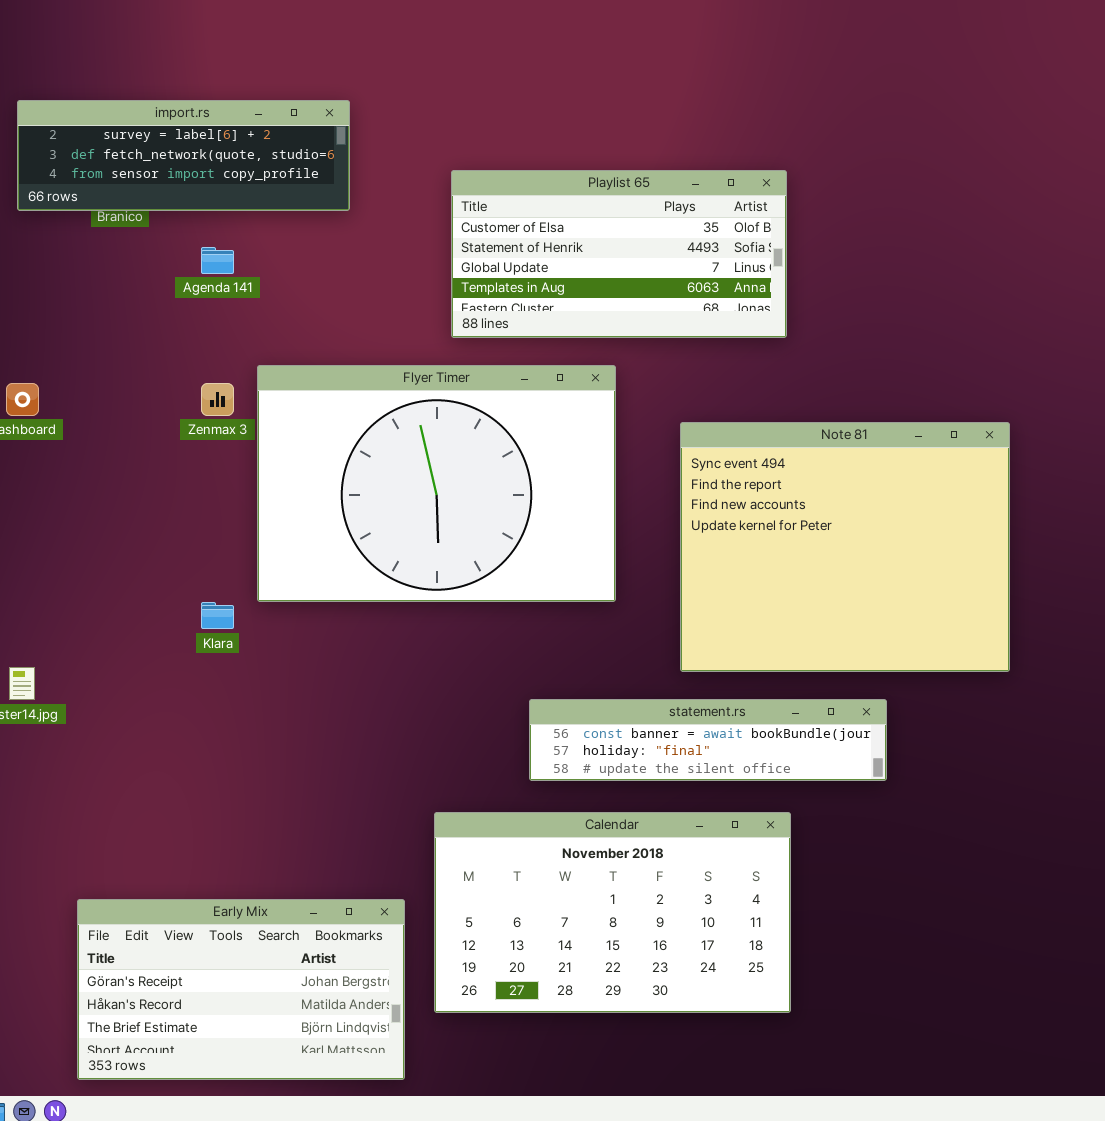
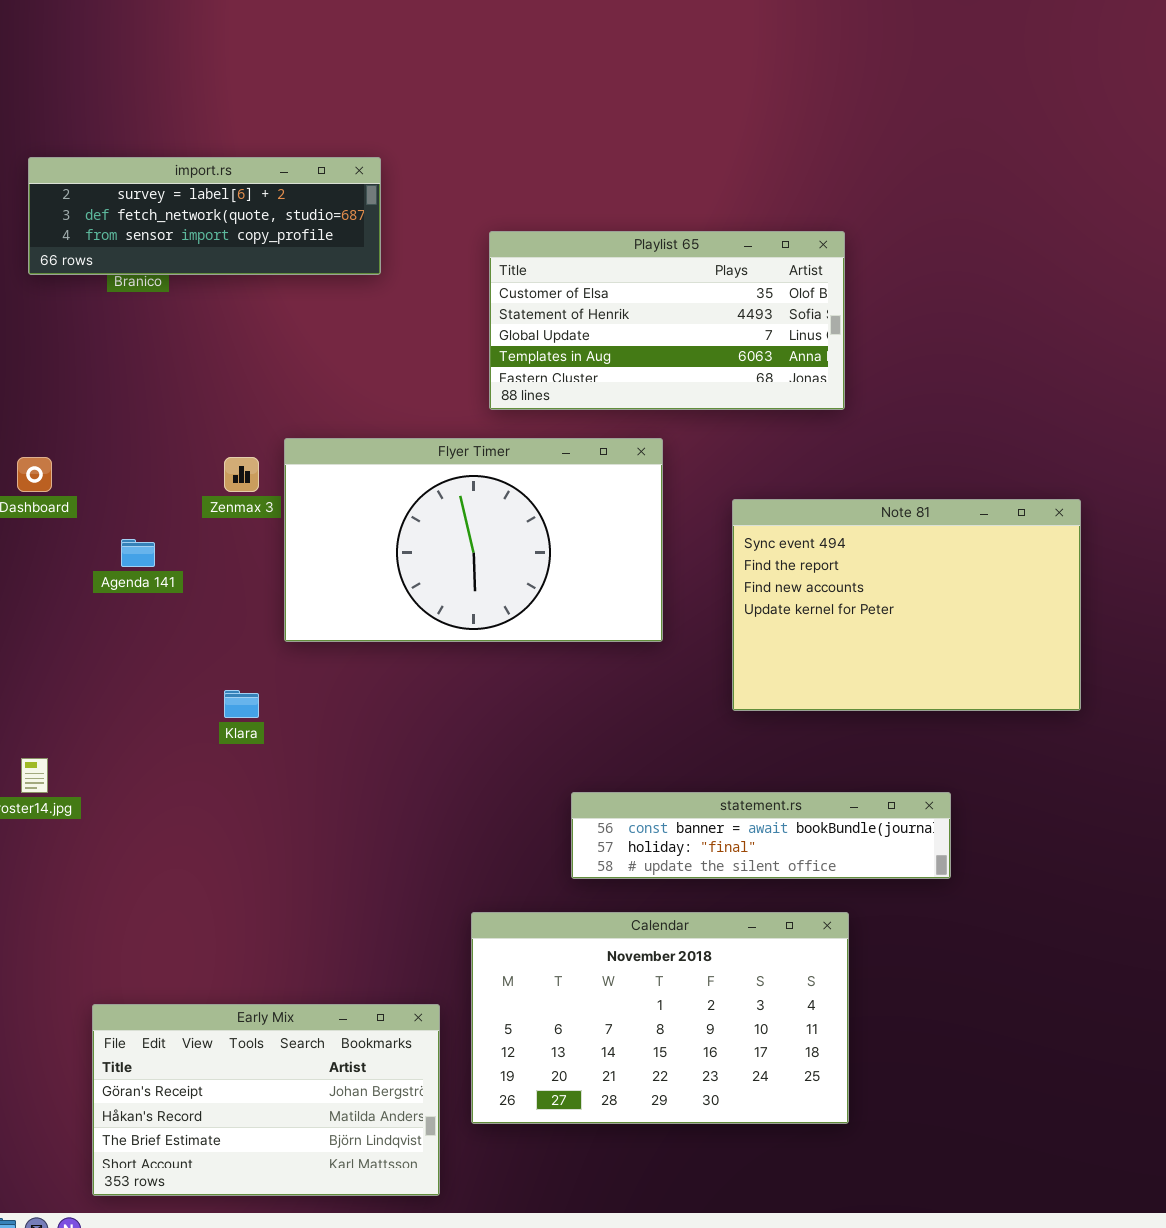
Agenda 141: [201,247,234,274] -> [121,539,155,567], moved
Flyer Timer: [257,365,616,602] -> [284,438,663,642], resized
Note 81: [680,422,1010,672] -> [732,499,1081,711], resized

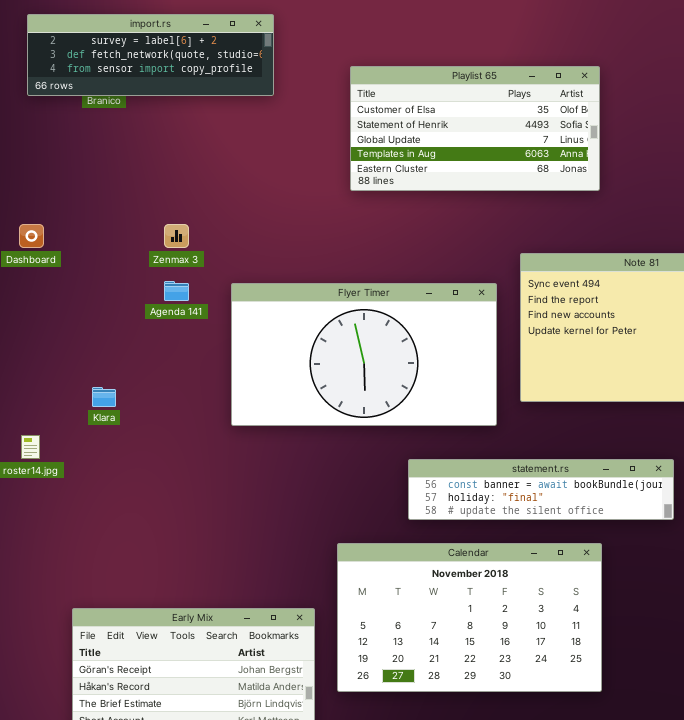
Flyer Timer: [284,438,663,642] -> [231,283,497,426], moved
Agenda 141: [121,539,155,567] -> [164,281,189,301], moved
Klara: [224,690,259,718] -> [92,387,116,407], moved

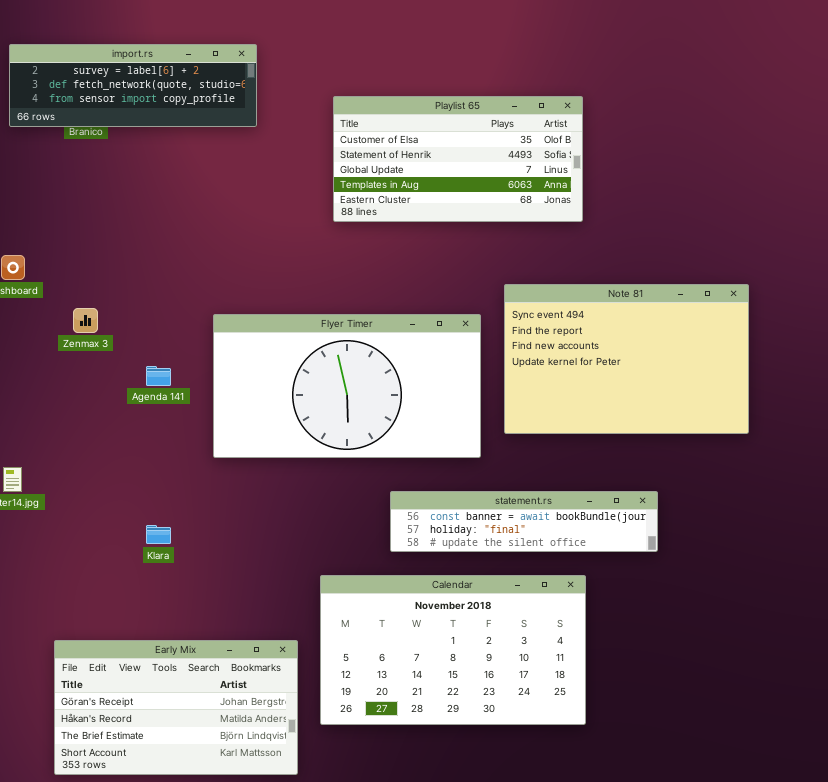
Zenmax 3: [164,224,189,248] -> [73,308,98,333], moved
Agenda 141: [164,281,189,301] -> [146,366,171,386], moved
Klara: [92,387,116,407] -> [146,525,171,544], moved

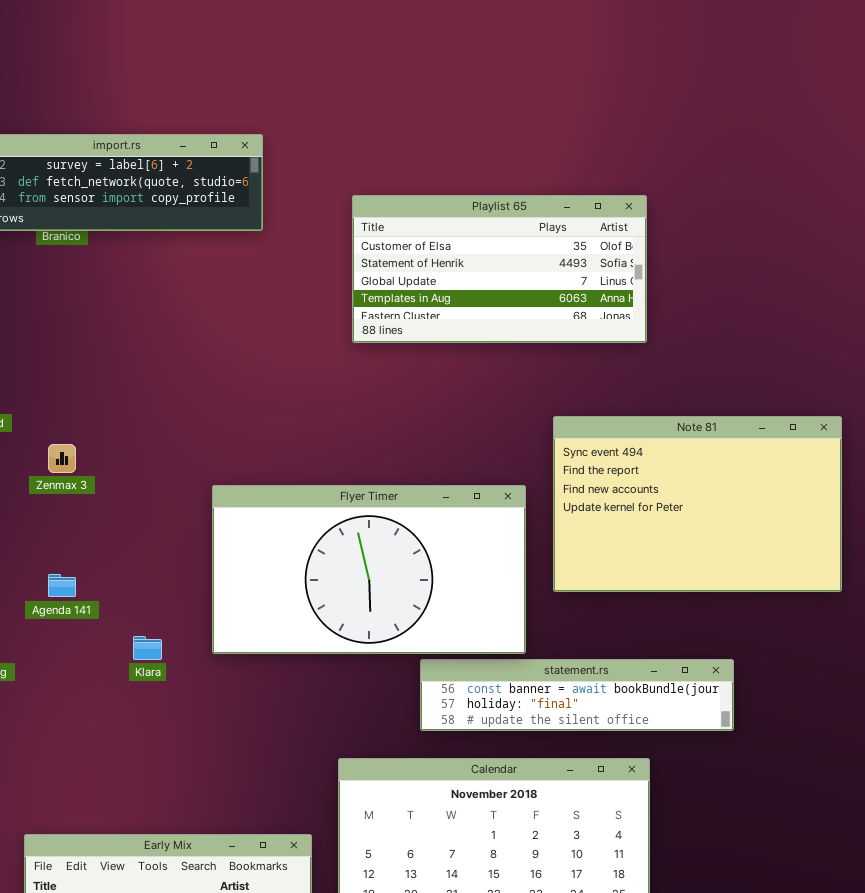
Flyer Timer: [213,314,481,458] -> [212,485,526,654], moved
Agenda 141: [146,366,171,386] -> [48,574,76,597], moved
Klara: [146,525,171,544] -> [133,636,162,660], moved

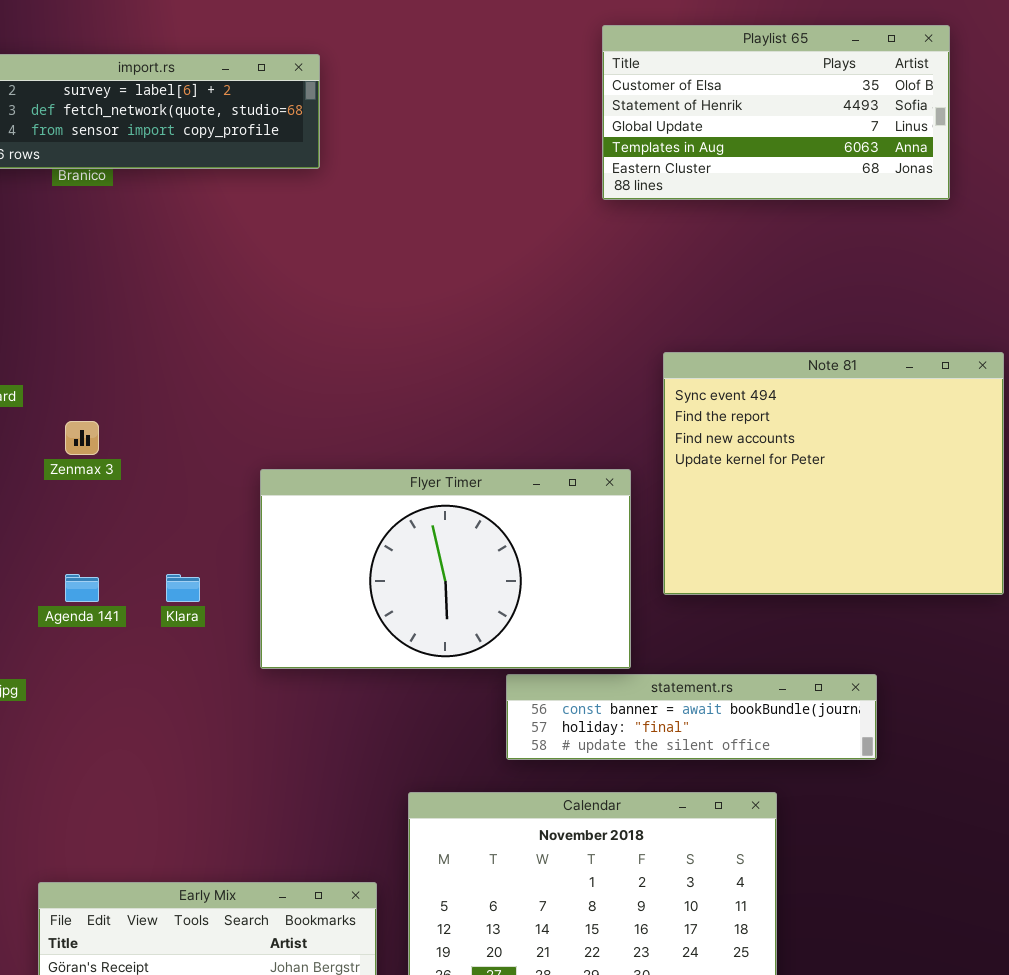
Playlist 65: [352,195,647,343] -> [602,25,950,200], moved
Note 81: [553,416,842,592] -> [663,352,1004,595], resized
Klara: [133,636,162,660] -> [166,574,200,602], moved

